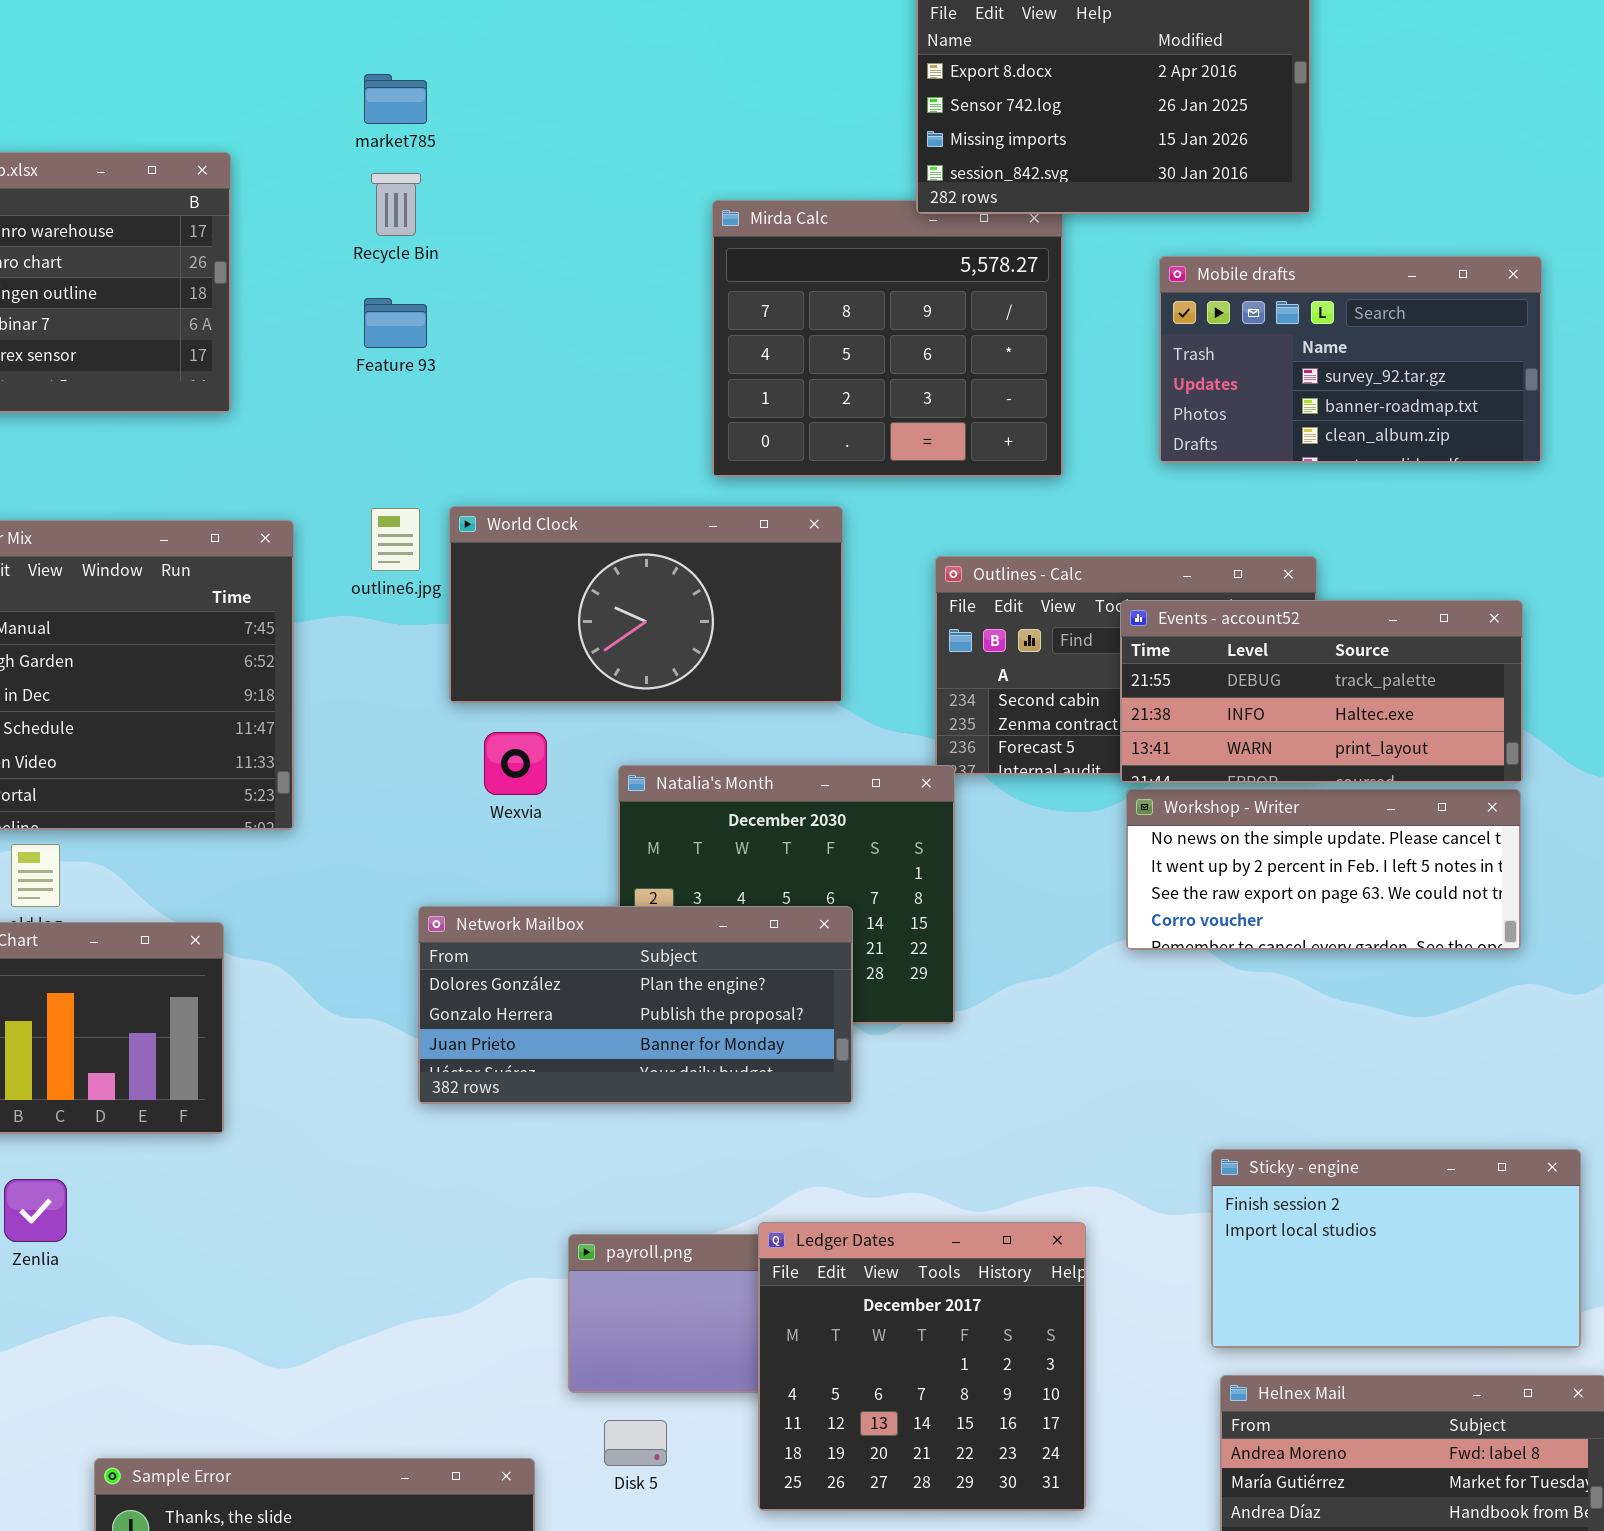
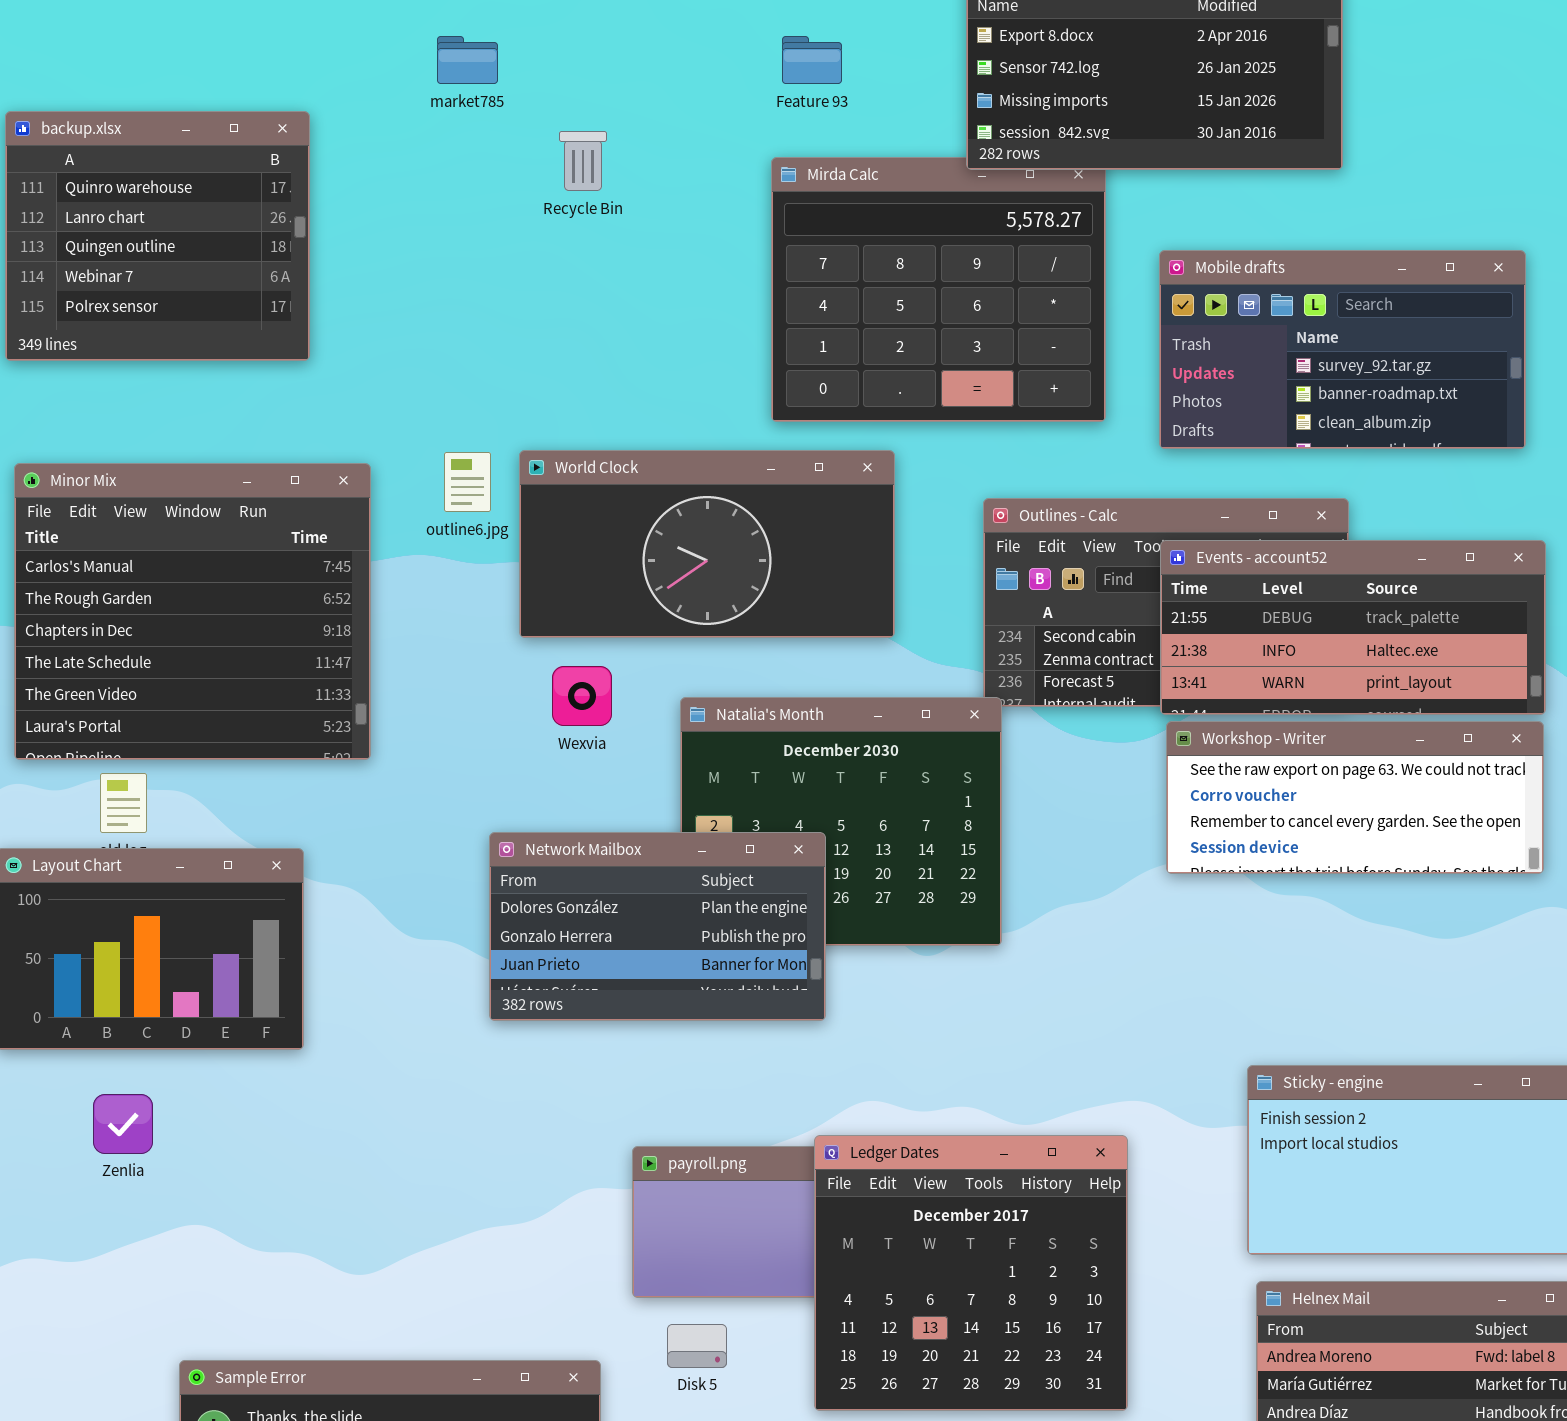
Recycle Bin: [371,173,421,236] -> [559,131,607,191], moved
Mobile drafts: [1159,256,1542,463] -> [1159,250,1526,449], moved
Feature 93: [364,298,427,348] -> [782,36,842,84], moved
Workshop - Writer: [1126,789,1521,950] -> [1166,721,1544,874], scrolled down 2 rows
Network Mailbox: [418,906,853,1104] -> [489,832,826,1021], resized

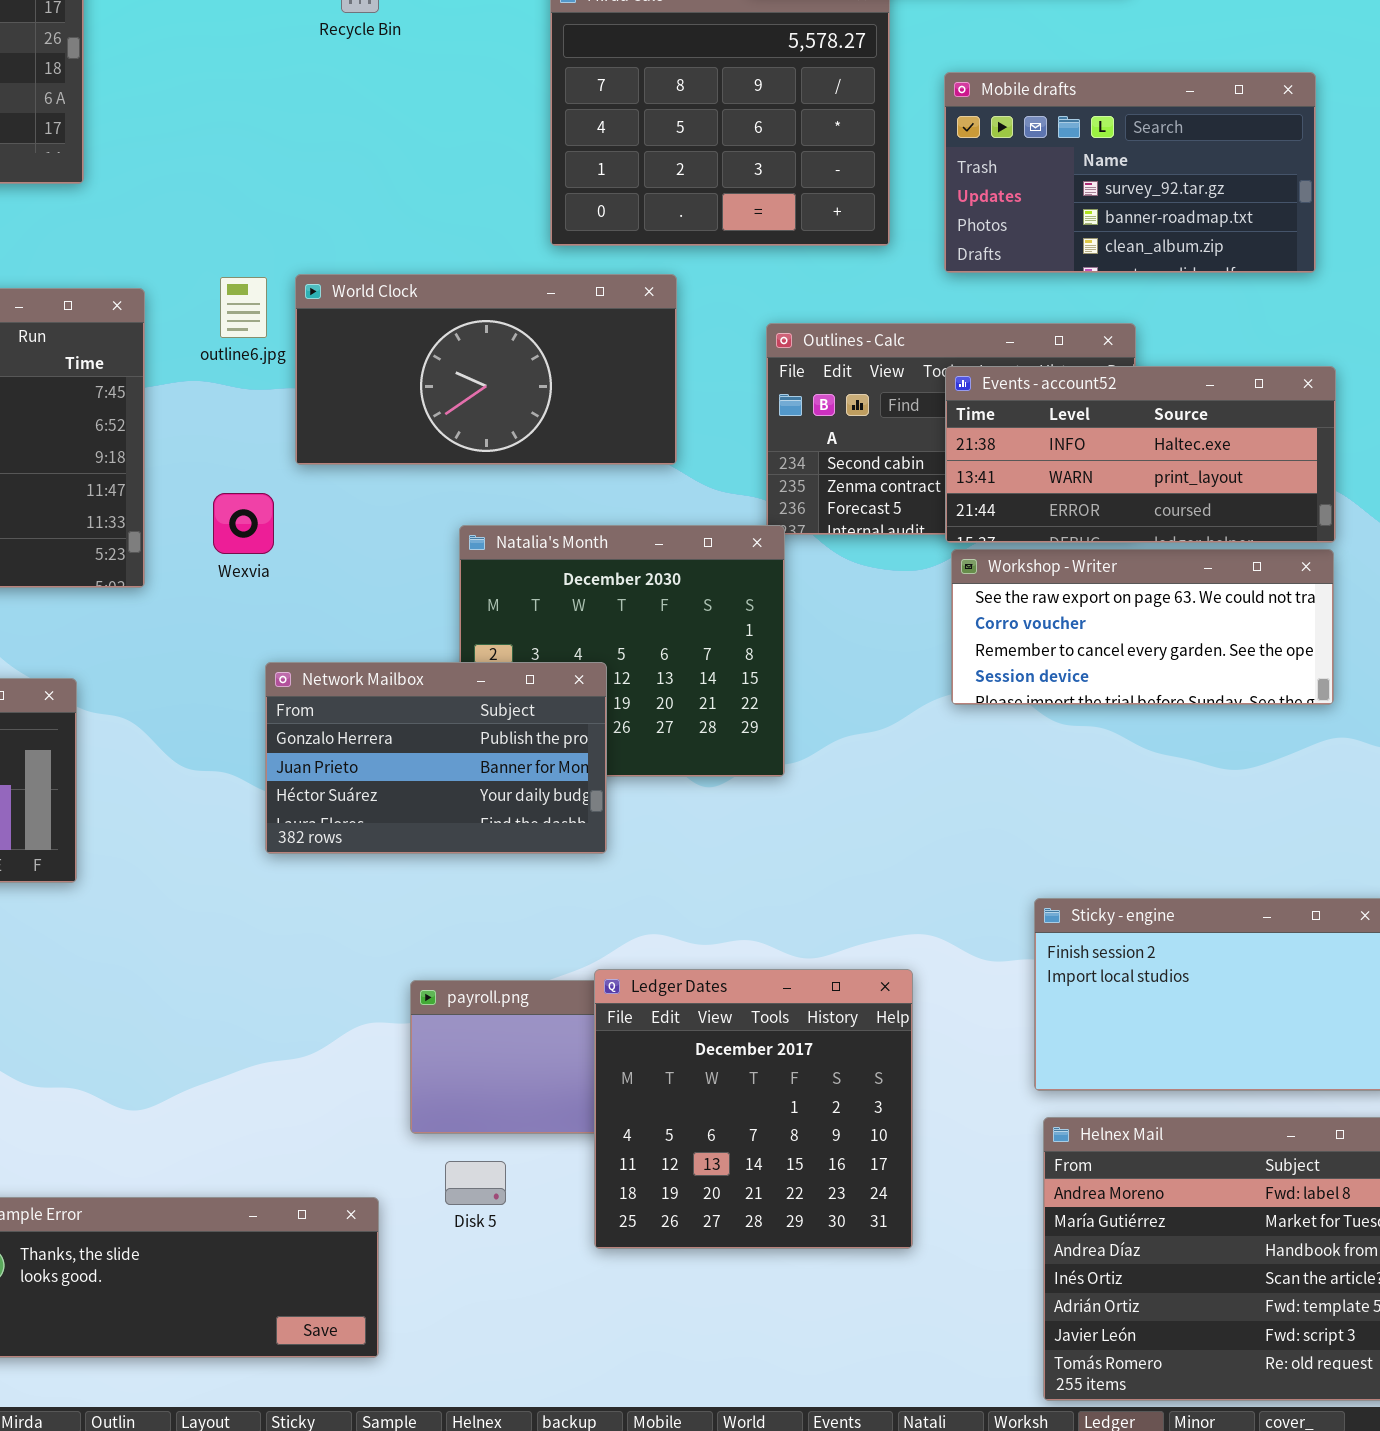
Events - account52: [1160,540,1546,715] -> [945,366,1336,543], scrolled down 1 row
Wexvia: [552,666,612,726] -> [213,493,274,554], moved
Network Mailbox: [489,832,826,1021] -> [265,662,607,854], scrolled down 1 row

